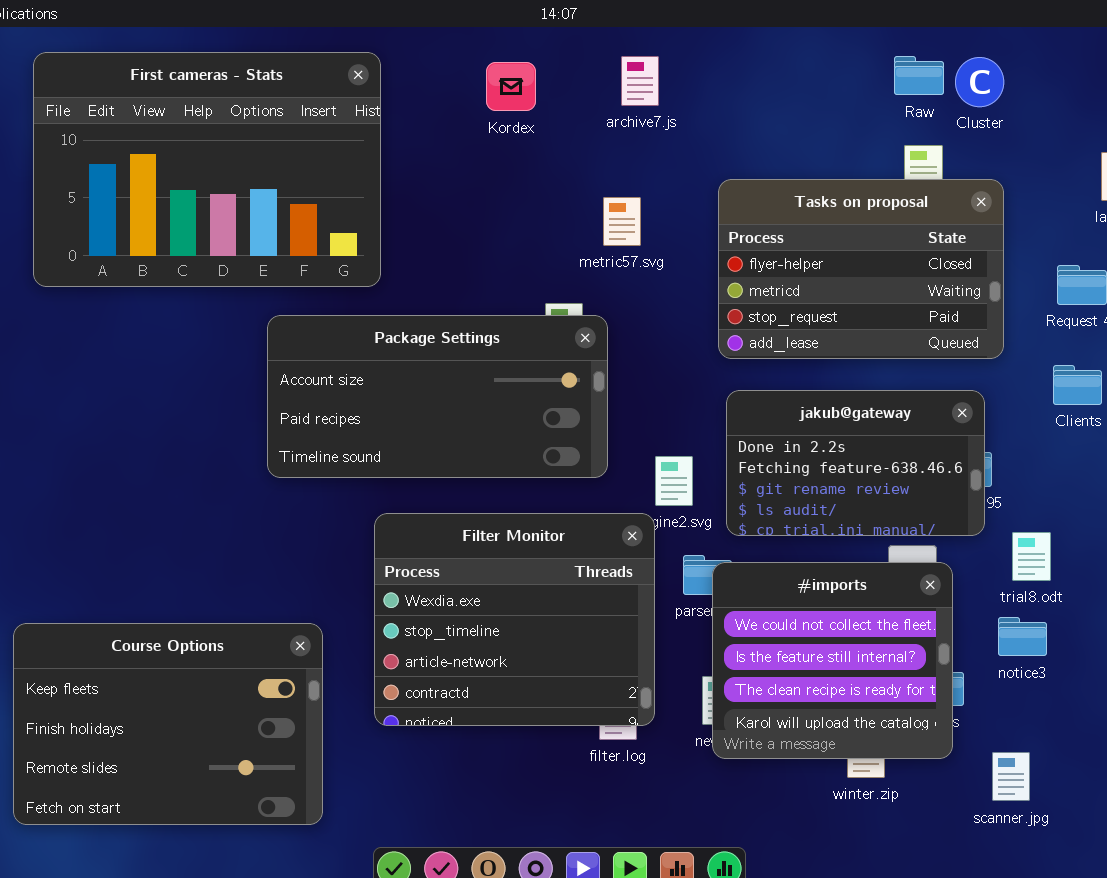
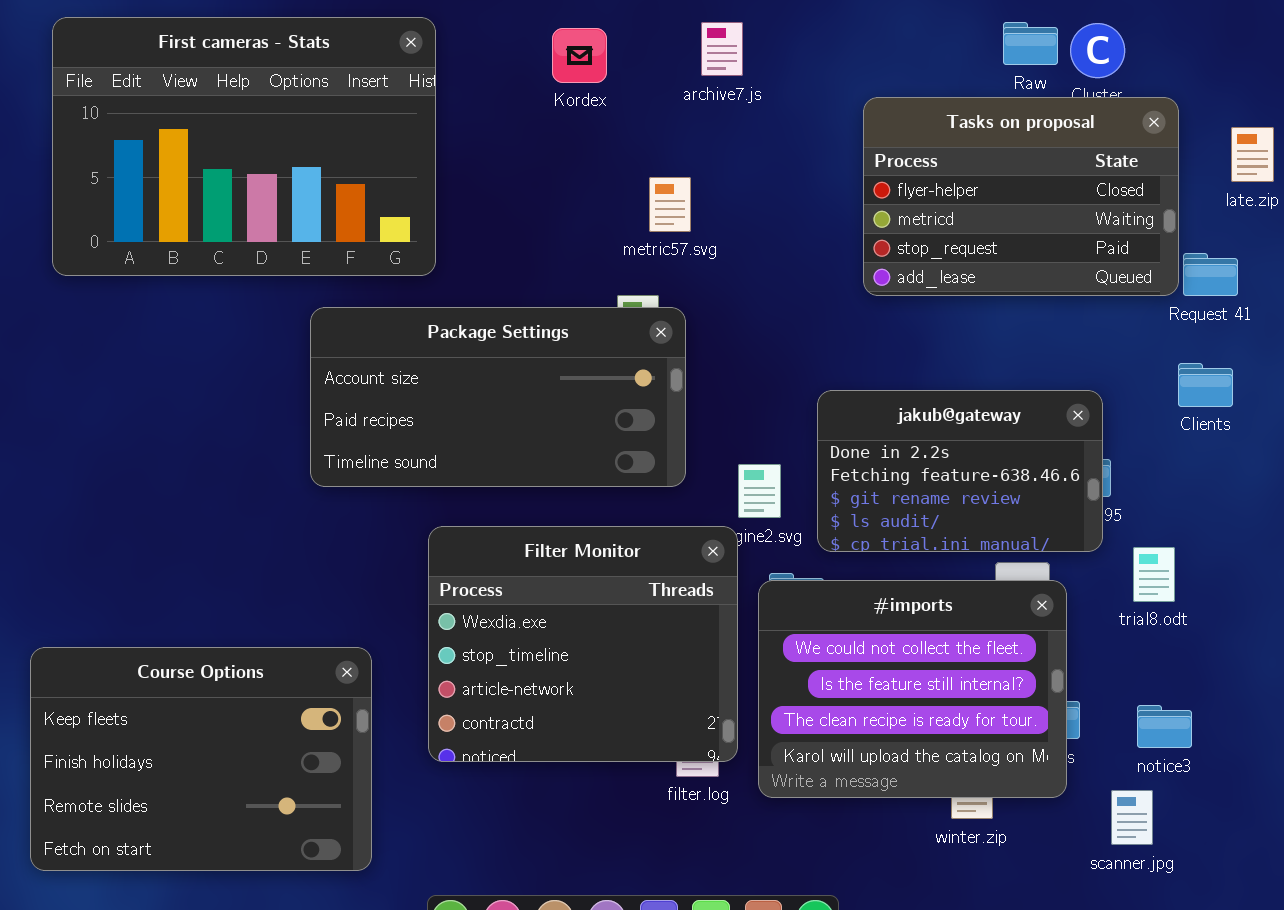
Tasks on proposal: [718,179,1004,359] -> [863,97,1179,296], moved
metric57.svg: [603,197,641,246] -> [649,177,691,232], moved
#imports: [712,562,953,759] -> [758,580,1067,798], resized
notice3: [998,617,1047,656] -> [1137,705,1192,748], moved

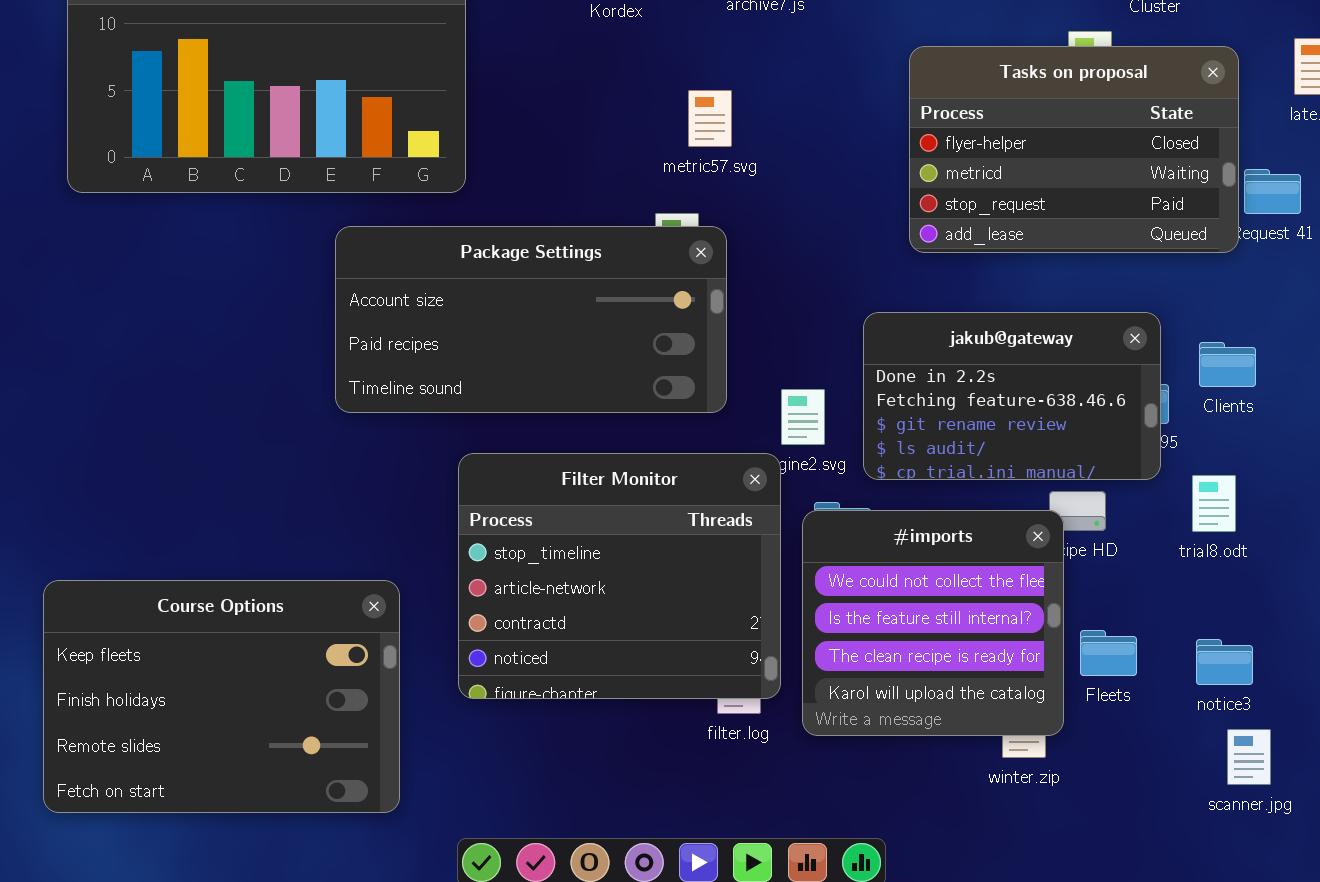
Tasks on proposal: [863,97,1179,296] -> [909,46,1239,253], moved
Clients: [1178,363,1233,407] -> [1199,342,1256,387], moved
Filter Monitor: [428,526,738,762] -> [458,453,781,699], scrolled down 1 row
#imports: [758,580,1067,798] -> [802,510,1064,736], resized
scanner.jpg: [1111,790,1153,845] -> [1227,729,1271,785], moved

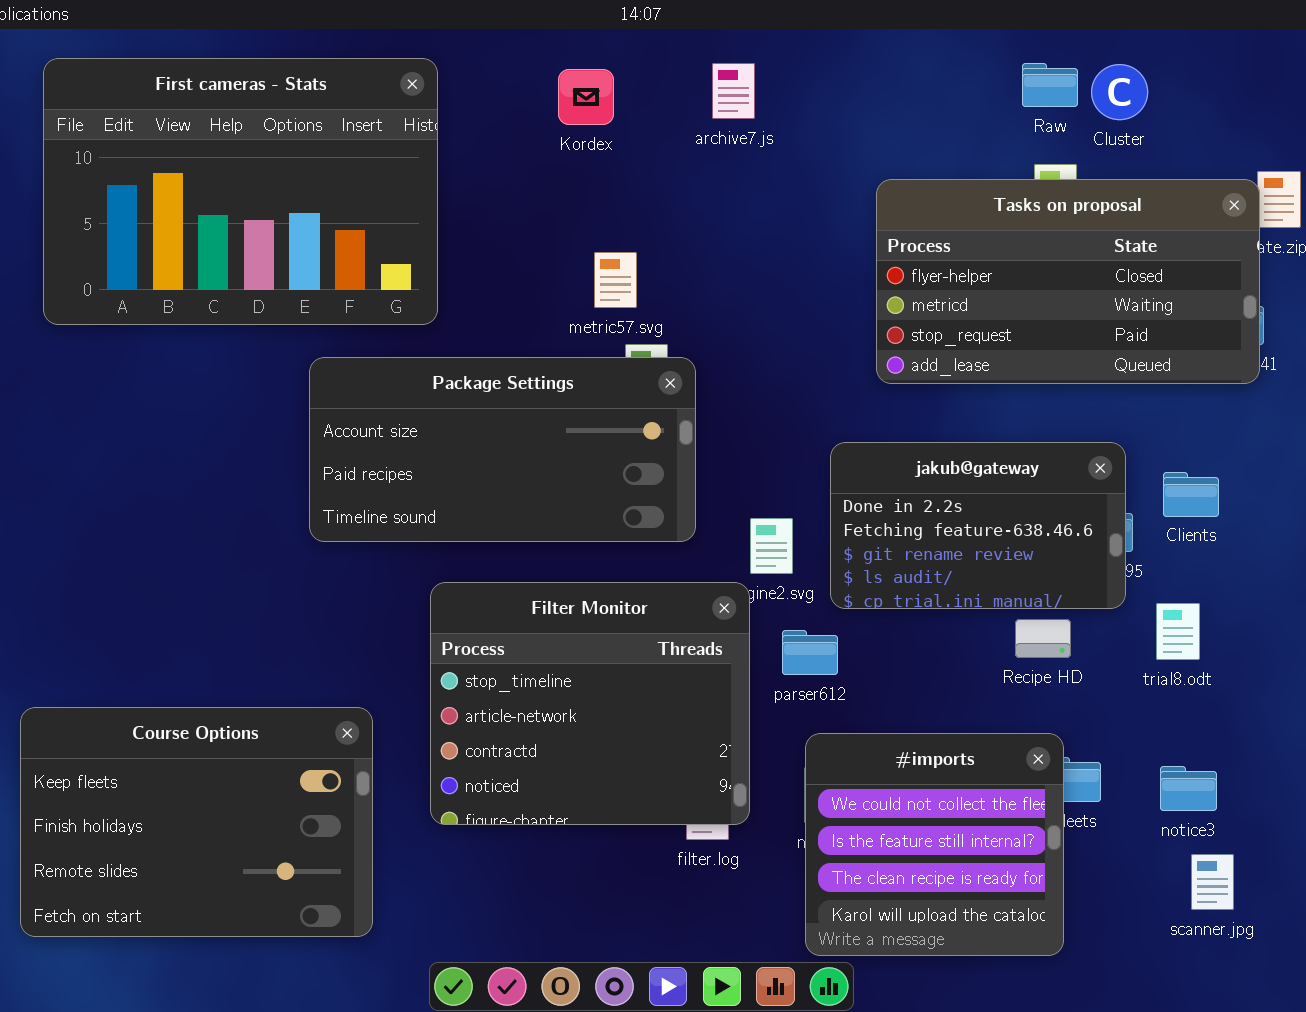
Tasks on proposal: [909,46,1239,253] -> [876,179,1260,384], resized
metric57.svg: [688,90,732,147] -> [594,252,637,308], moved
#imports: [802,510,1064,736] -> [805,733,1064,956], moved

